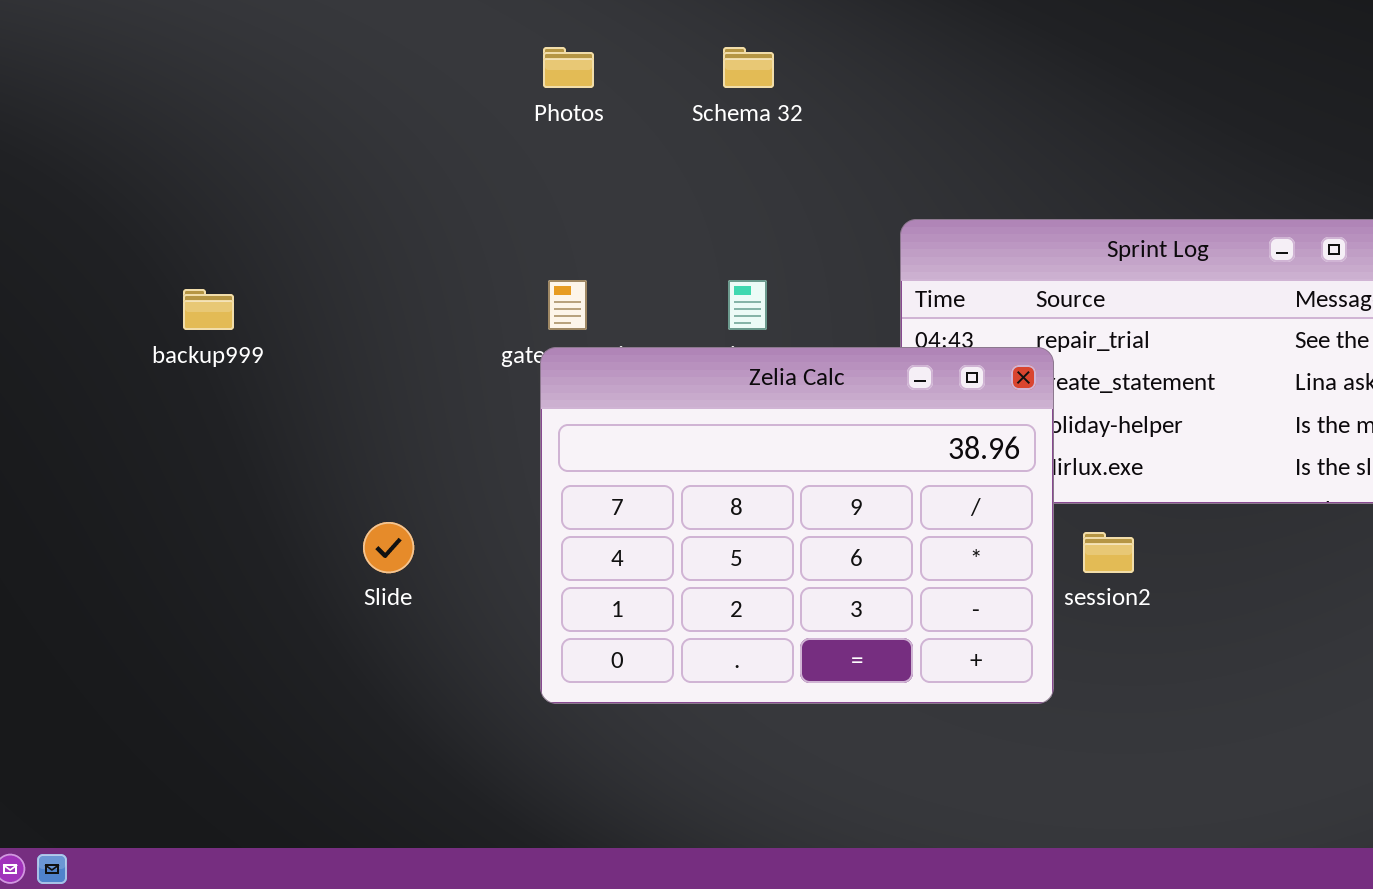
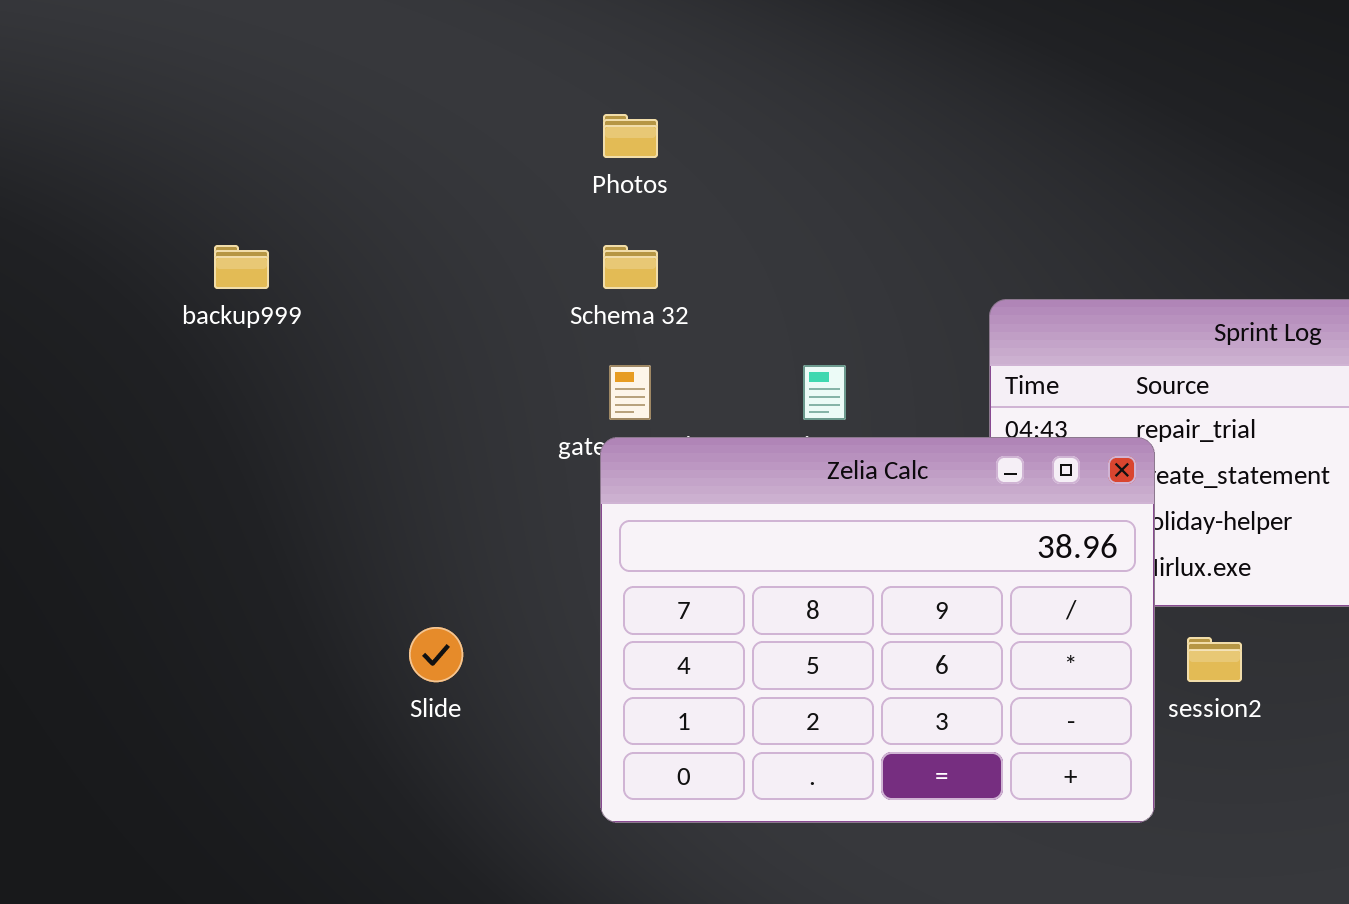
Schema 32: [723,47,774,88] -> [603,245,658,289], moved
backup999: [183,289,234,330] -> [214,245,269,289], moved

